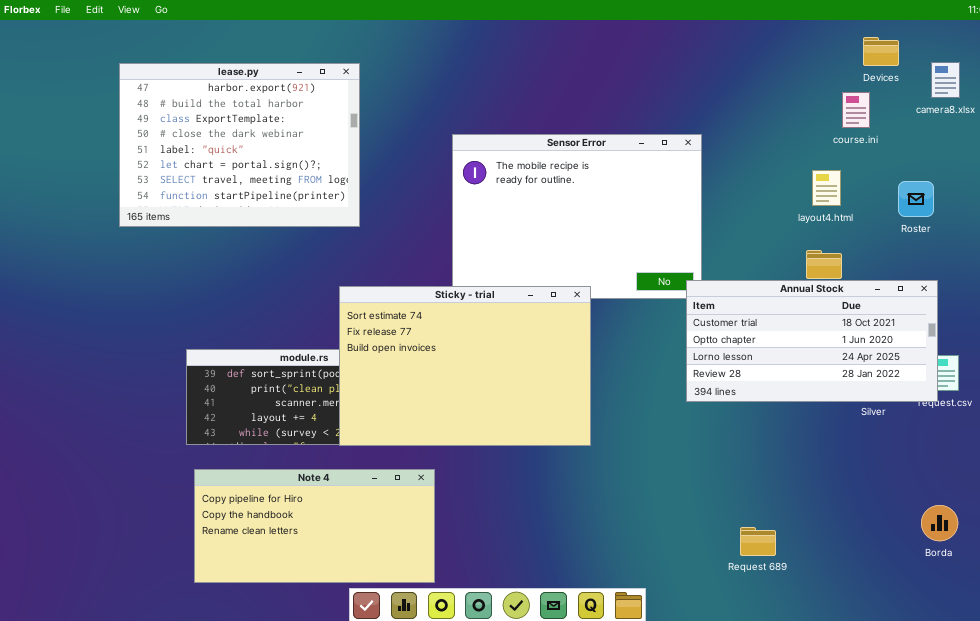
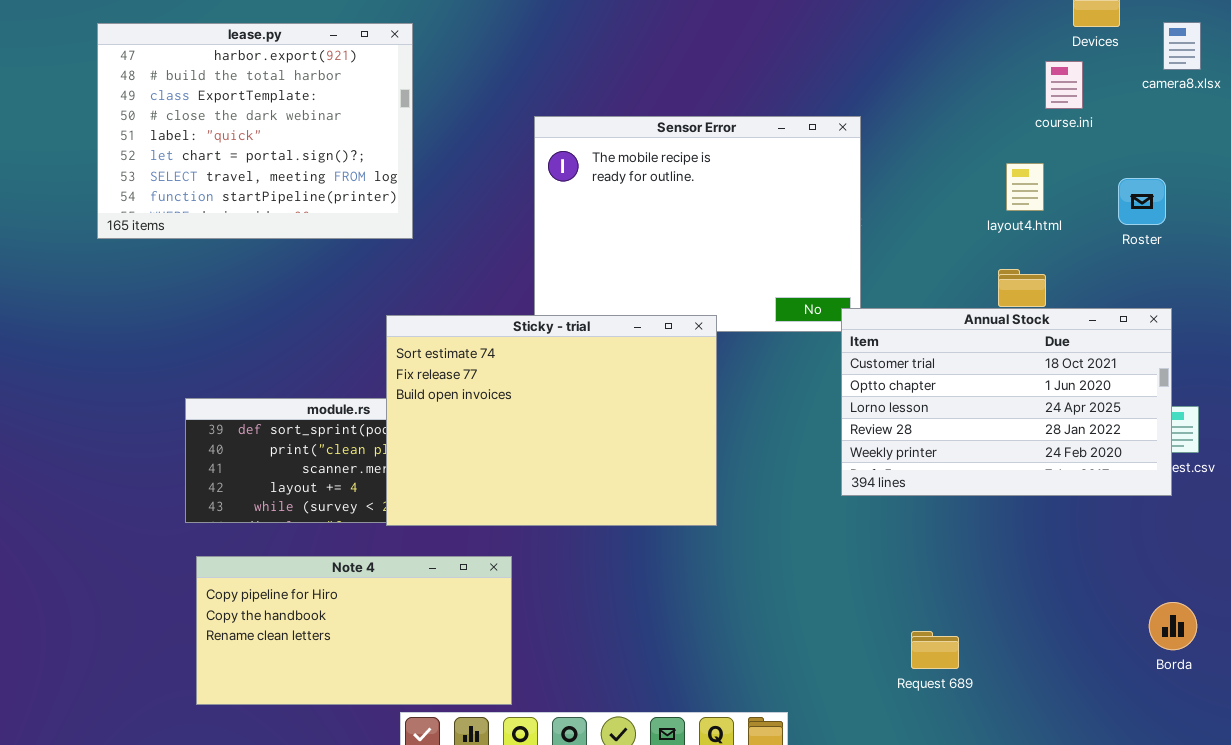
Annual Stock: [686,280,938,402] -> [841,308,1172,496], resized

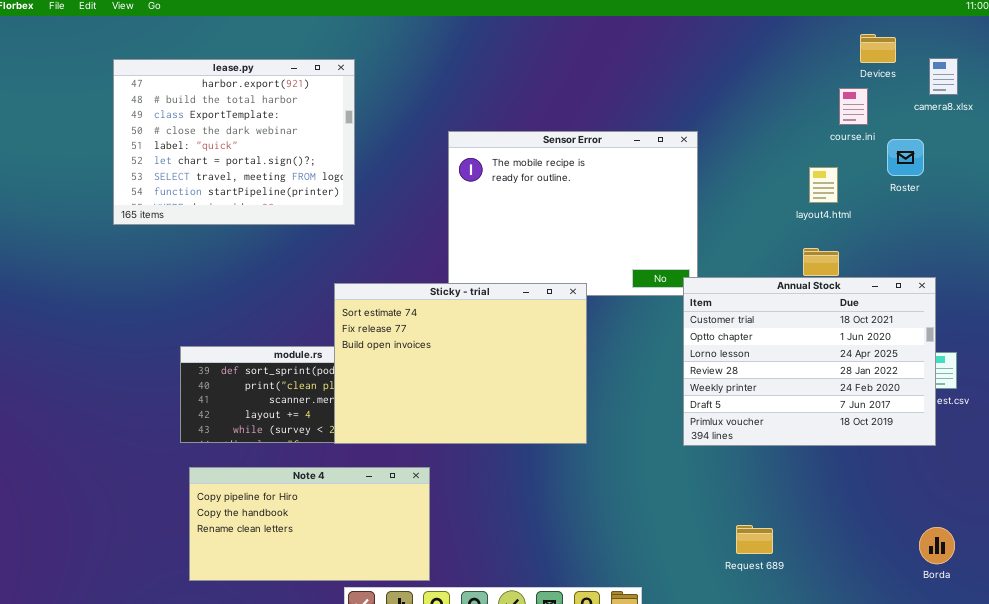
Roster: [1118,178,1166,225] -> [887,139,924,176], moved
Annual Stock: [841,308,1172,496] -> [683,277,936,446], resized
Borda: [1149,602,1197,650] -> [919,527,955,564], moved

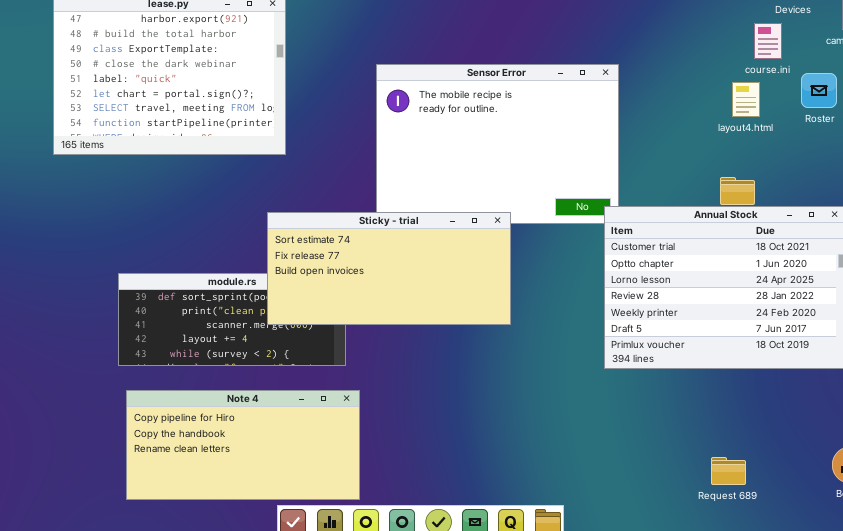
layout4.html: [809,167,838,203] -> [732,82,760,117], moved
Sticky - trial: [334,283,587,444] -> [267,212,511,325], resized
Request 689: [736,525,773,554] -> [711,457,746,485], moved

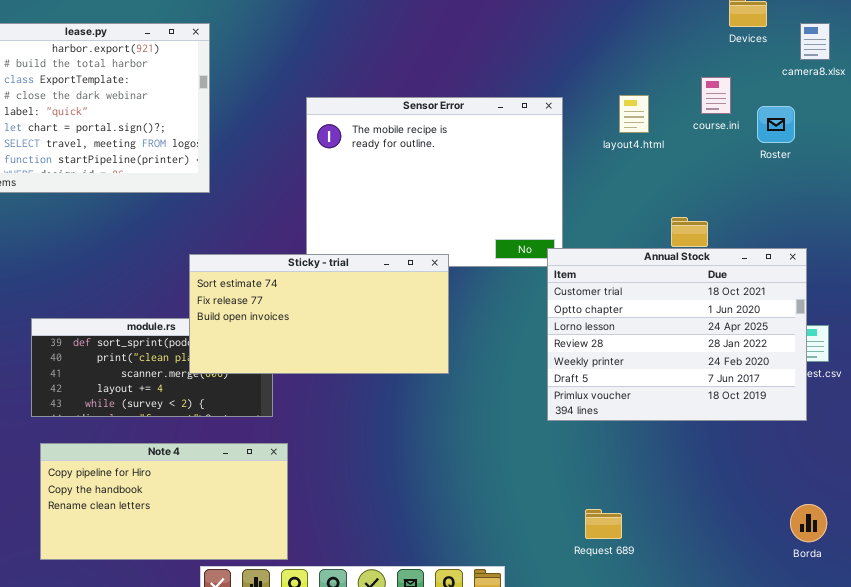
course.ini: [754,23,782,59] -> [701,77,731,114], moved
layout4.html: [732,82,760,117] -> [619,95,649,133], moved
Request 689: [711,457,746,485] -> [585,509,622,539], moved

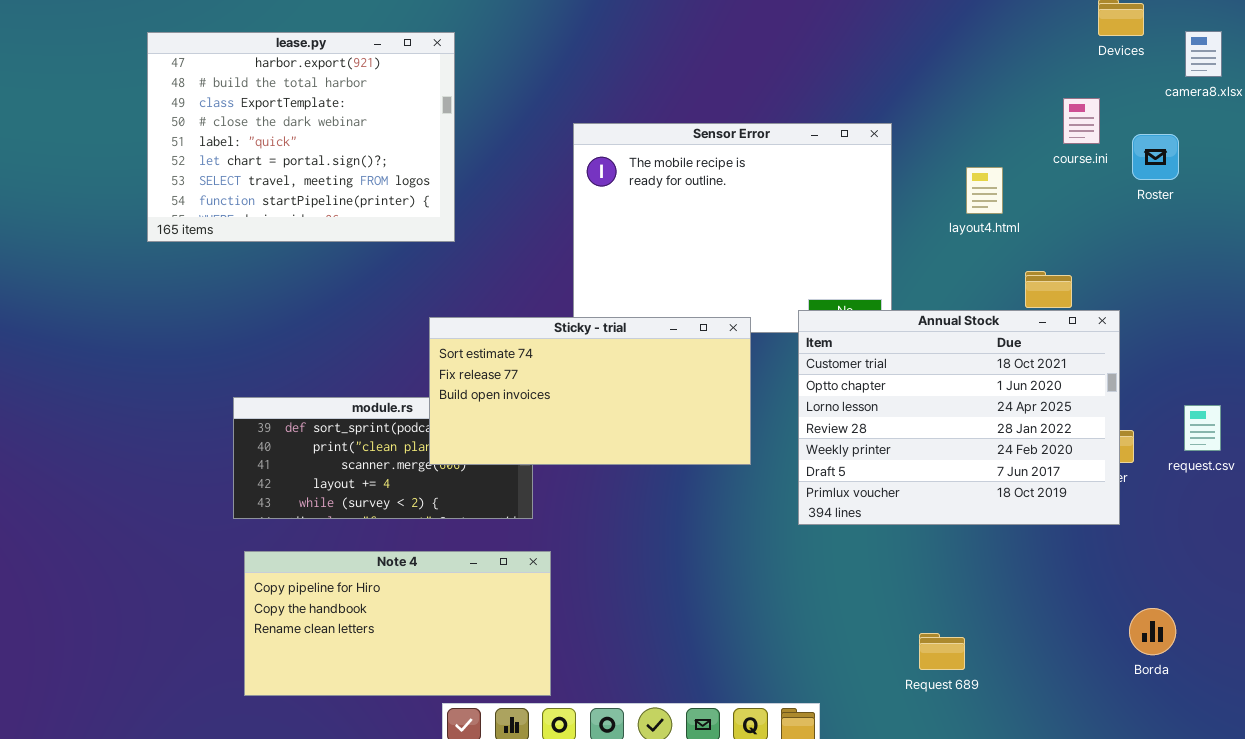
layout4.html: [619,95,649,133] -> [966,167,1003,214], moved
Annual Stock: [547,248,807,421] -> [798,310,1120,525], moved
Borda: [790,504,827,542] -> [1129,608,1176,655], moved

